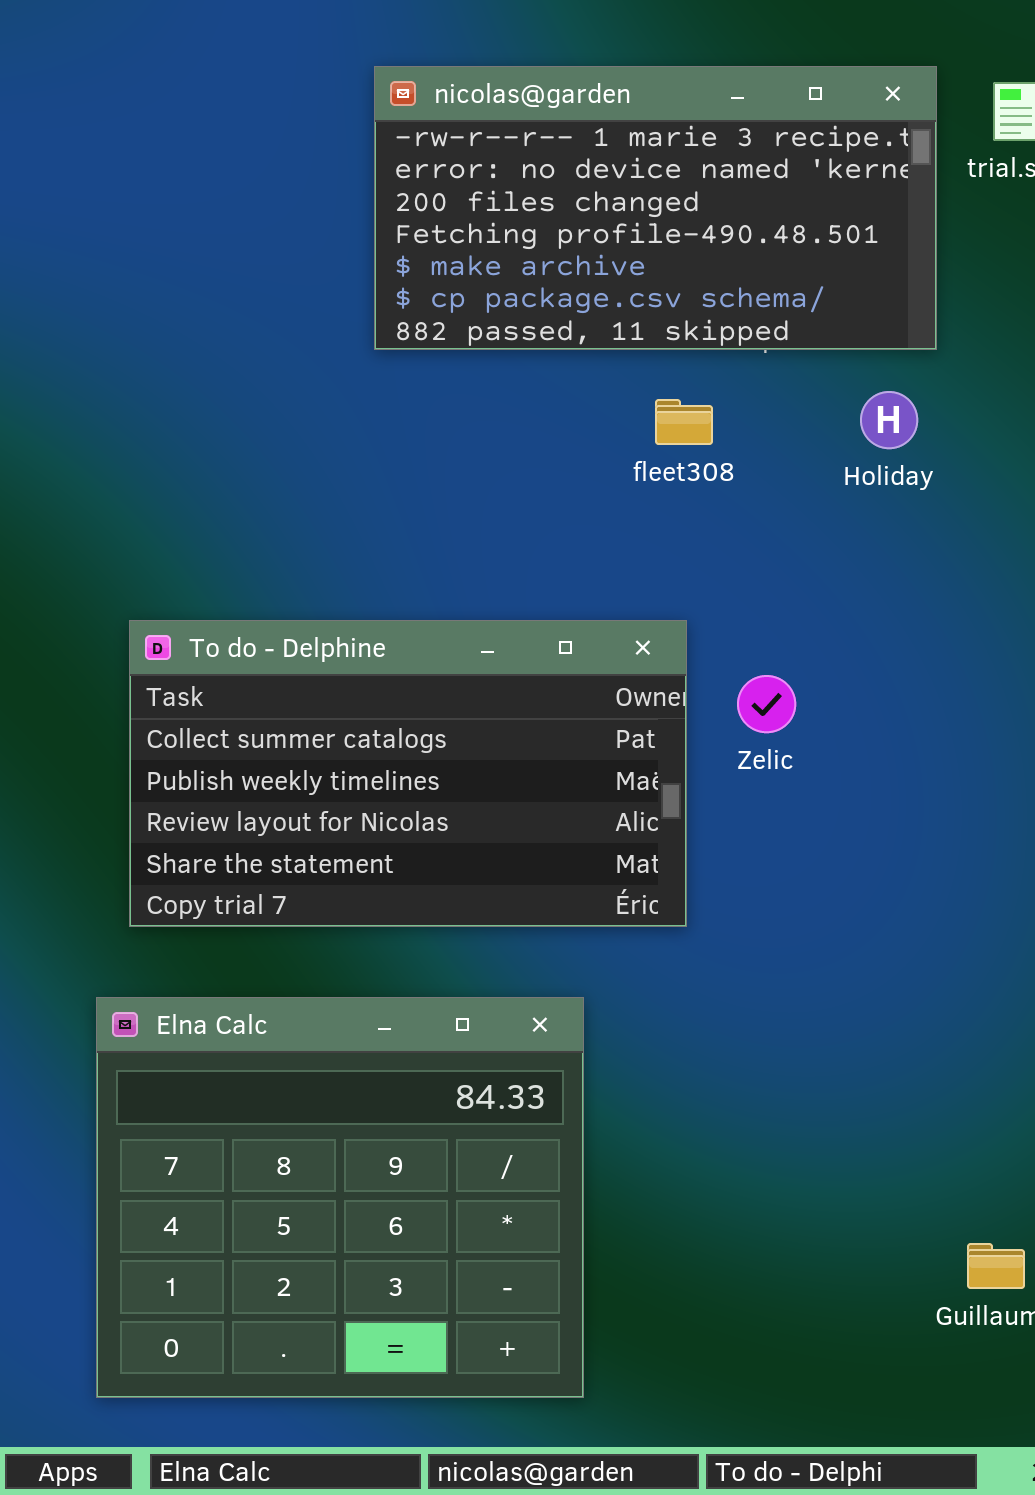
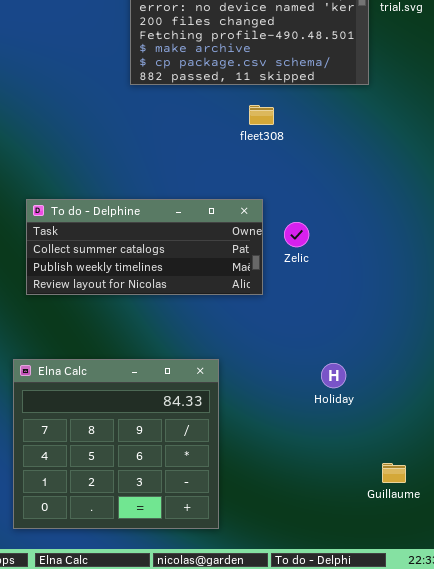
Holiday: [860,391,918,449] -> [321,363,346,388], moved
To do - Delphine: [129,620,687,927] -> [26,199,263,295], resized

